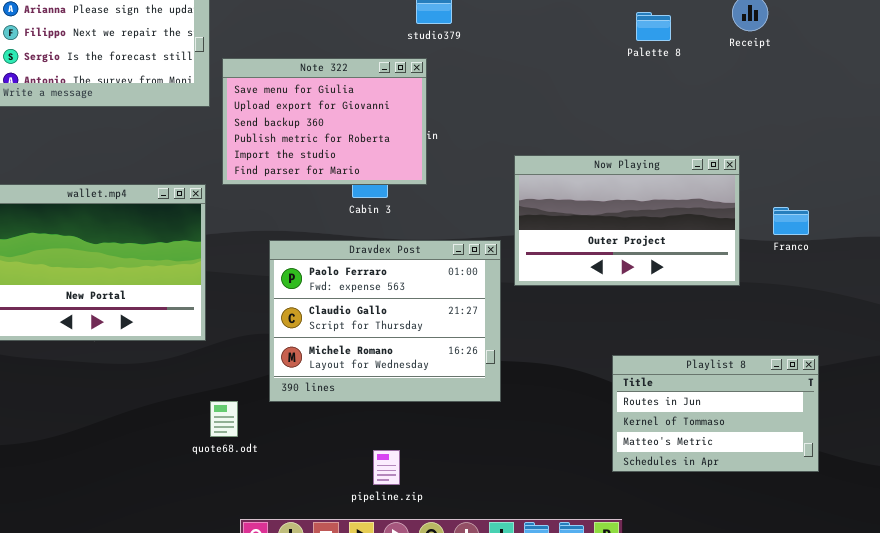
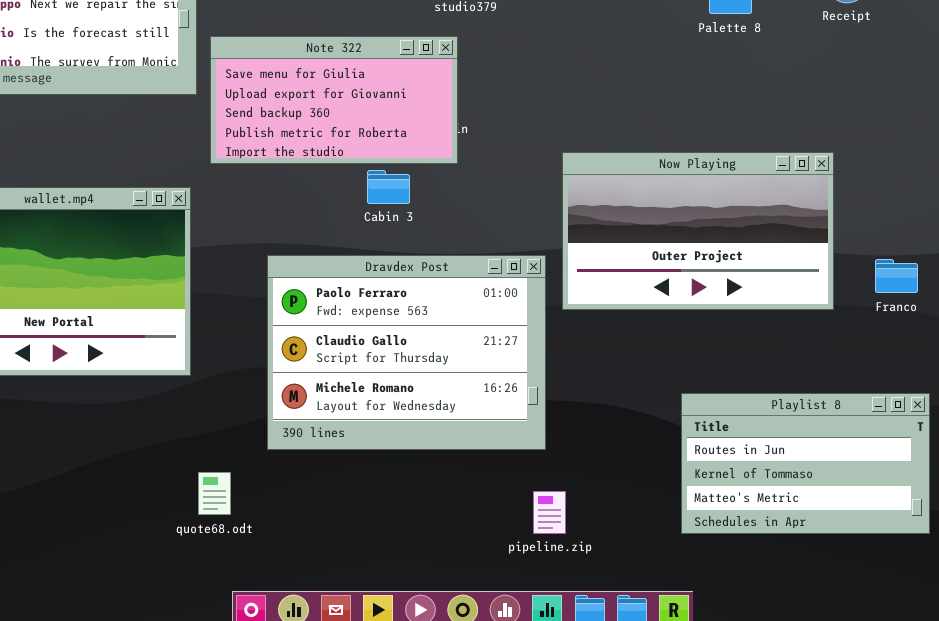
Note 322: [222,58,427,185] -> [210,36,458,164], resized
Franco: [773,207,809,235] -> [875,259,918,293], moved
quote68.odt: [210,401,238,437] -> [198,472,231,515], moved
pipeline.zip: [373,450,400,485] -> [533,491,566,534], moved

